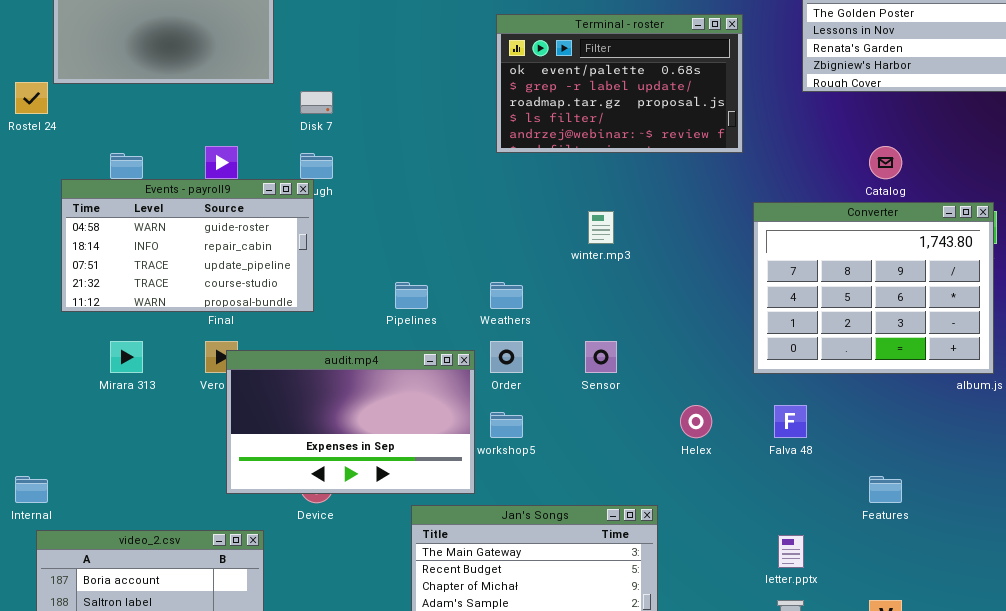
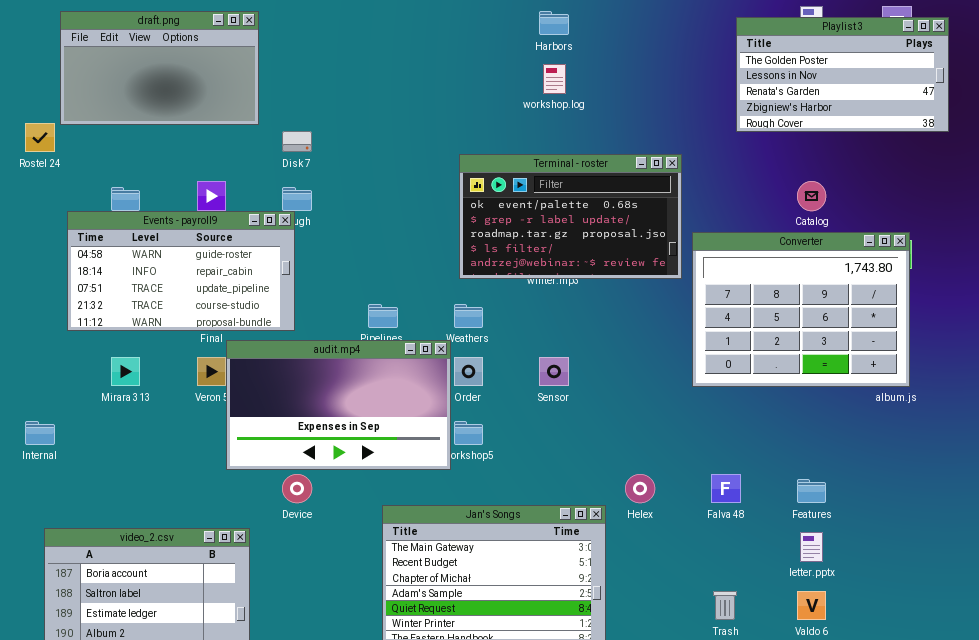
Terminal - roster: [496,14,743,153] -> [459,154,682,279], moved
audit.mp4: [226,350,475,494] -> [226,340,451,470], moved
Helex: [680,405,712,438] -> [625,474,655,503], moved
Falva 48: [774,405,807,438] -> [711,474,741,503], moved
Internal: [15,476,48,503] -> [25,421,55,445], moved
letter.pptx: [778,535,804,568] -> [800,532,823,562], moved

